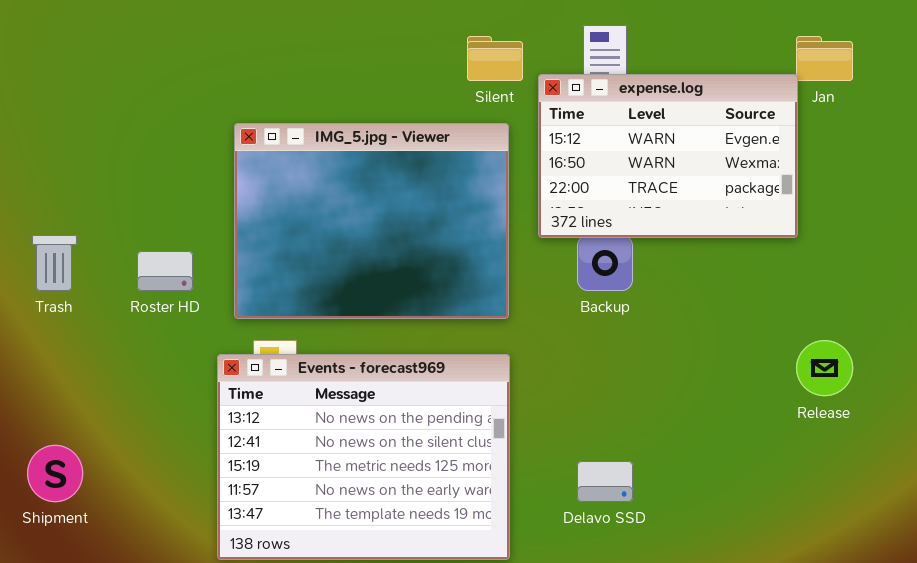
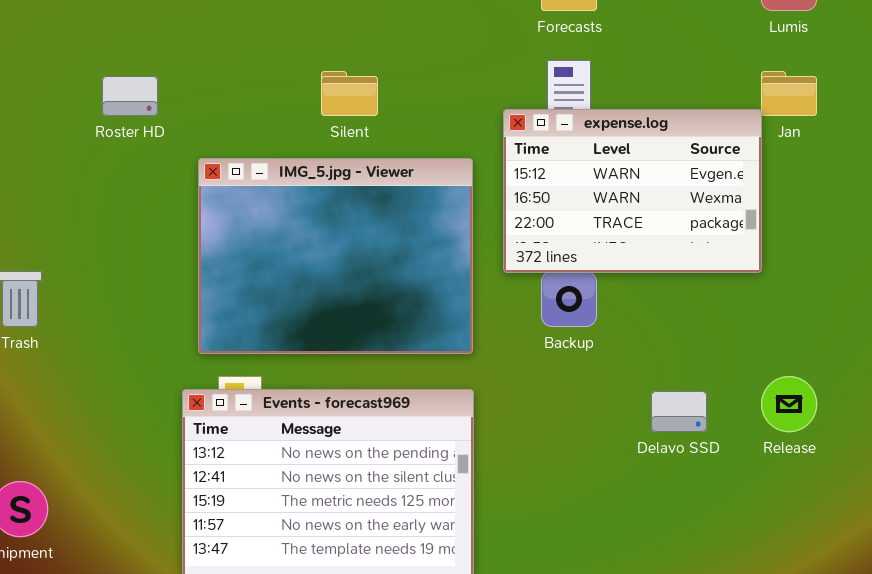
Silent: [467,36,523,81] -> [321,71,378,116], moved
Roster HD: [137,251,193,291] -> [102,76,158,116], moved
Delavo SSD: [577,461,633,502] -> [651,391,707,432], moved

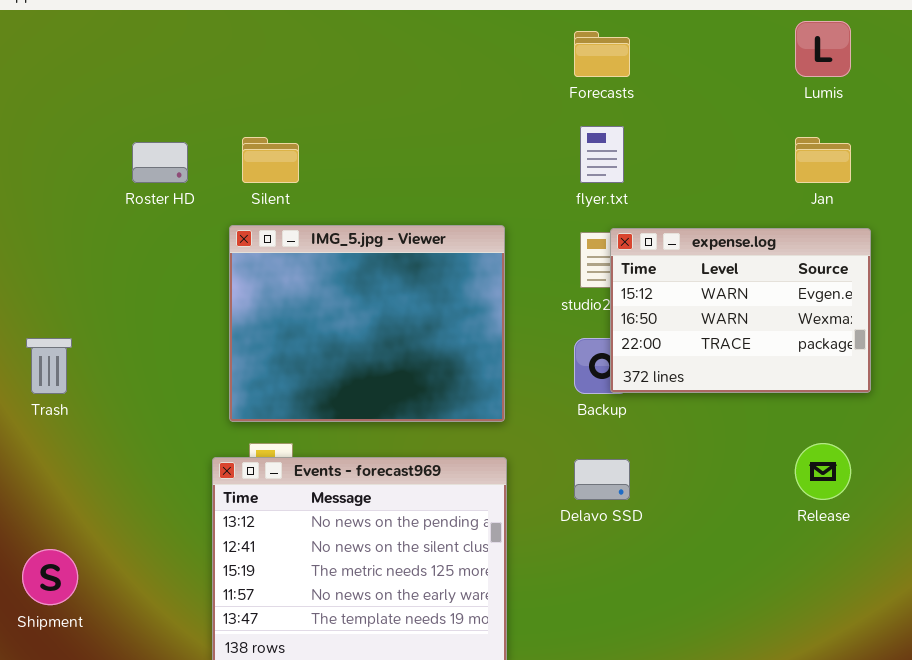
Silent: [321,71,378,116] -> [242,137,299,183], moved
expense.log: [503,109,762,273] -> [610,228,871,393], moved
Delavo SSD: [651,391,707,432] -> [574,459,630,500], moved

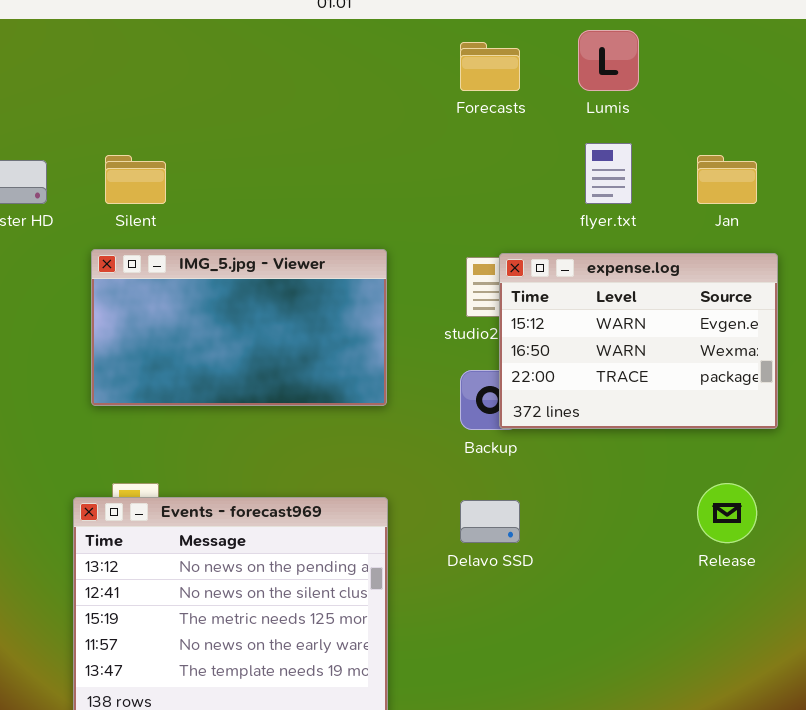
Lumis: [795,21,851,77] -> [578,30,639,91], moved
flyer.txt: [580,126,624,183] -> [585,143,632,204], moved
IMG_5.jpg - Viewer: [229,225,505,422] -> [91,249,387,406], resized

